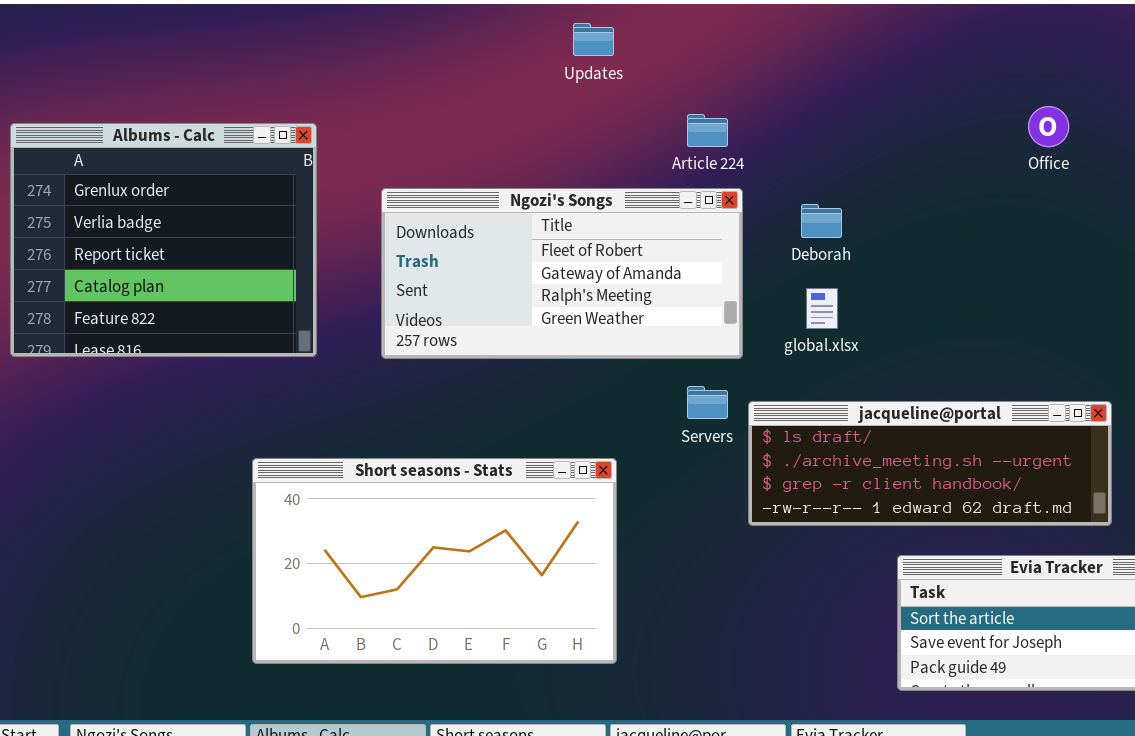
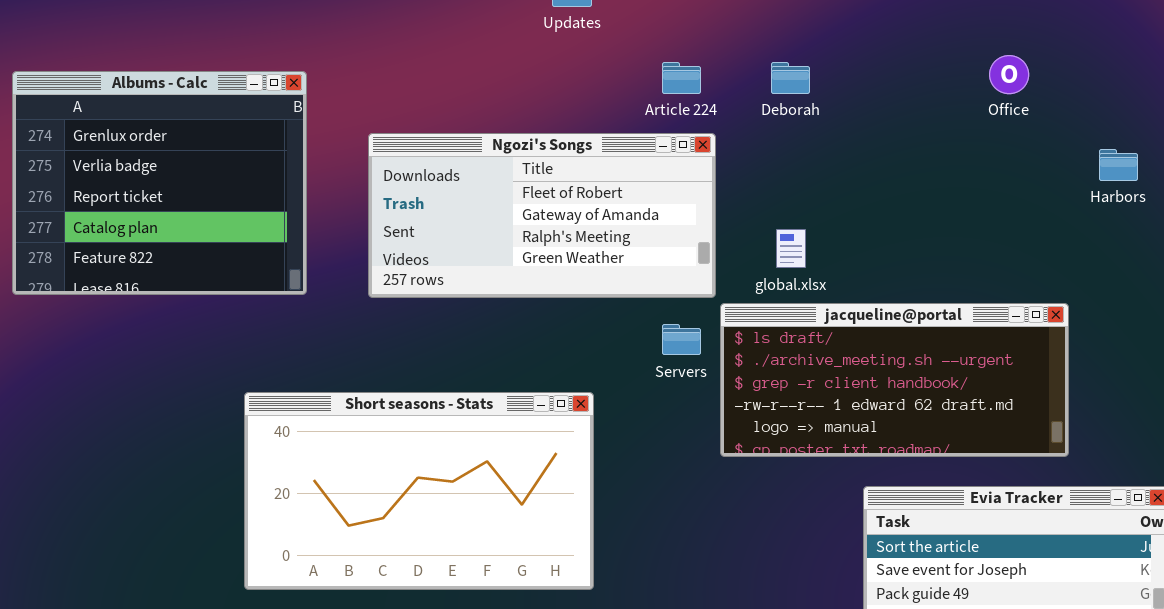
Deborah: [801,204,842,238] -> [771,62,810,94], moved
jacqueline@portal: [748,401,1112,526] -> [720,303,1069,457], resized

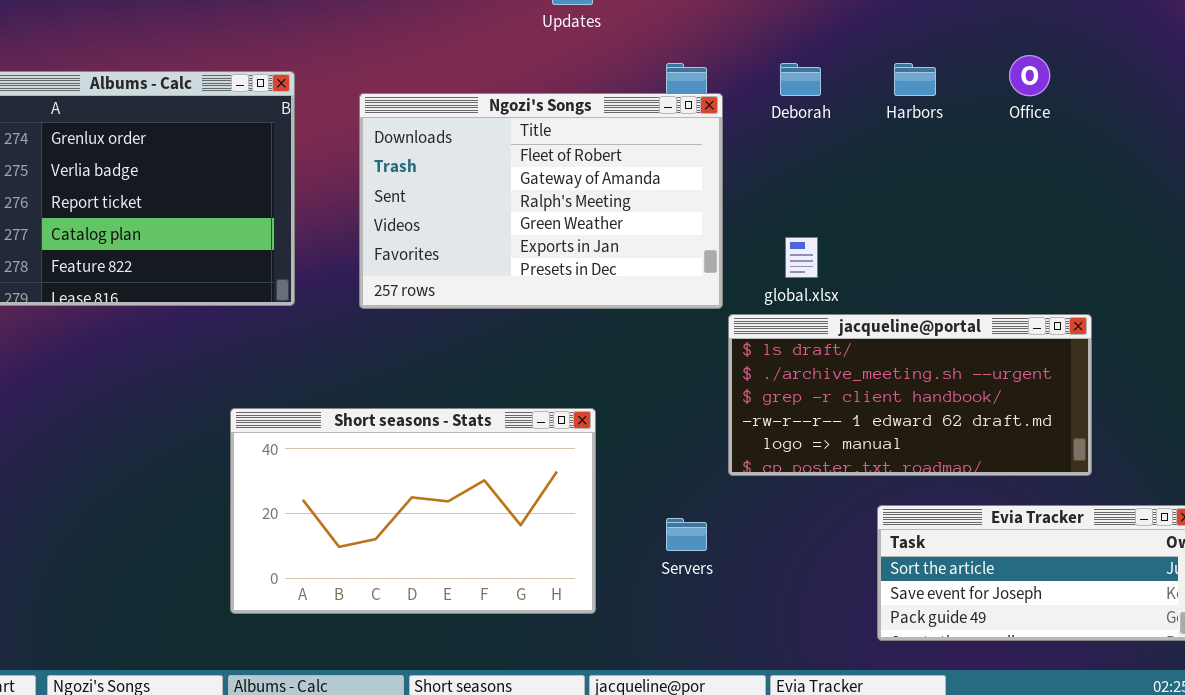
Ngozi's Songs: [368,133,716,298] -> [359,93,723,309], resized
Harbors: [1099,149,1138,181] -> [894,63,936,96], moved
Servers: [662,324,701,355] -> [666,518,707,551], moved

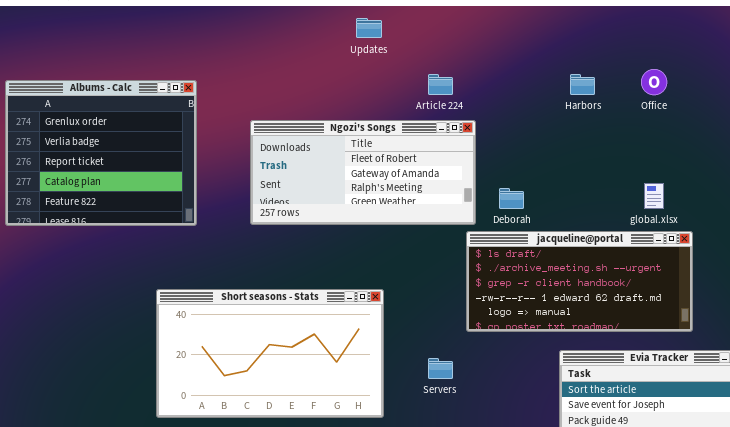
Deborah: [780,63,821,96] -> [499,188,524,209], moved
Ngozi's Songs: [359,93,723,309] -> [250,120,476,225], moved, resized
global.xlsx: [785,237,818,278] -> [644,183,664,209], moved

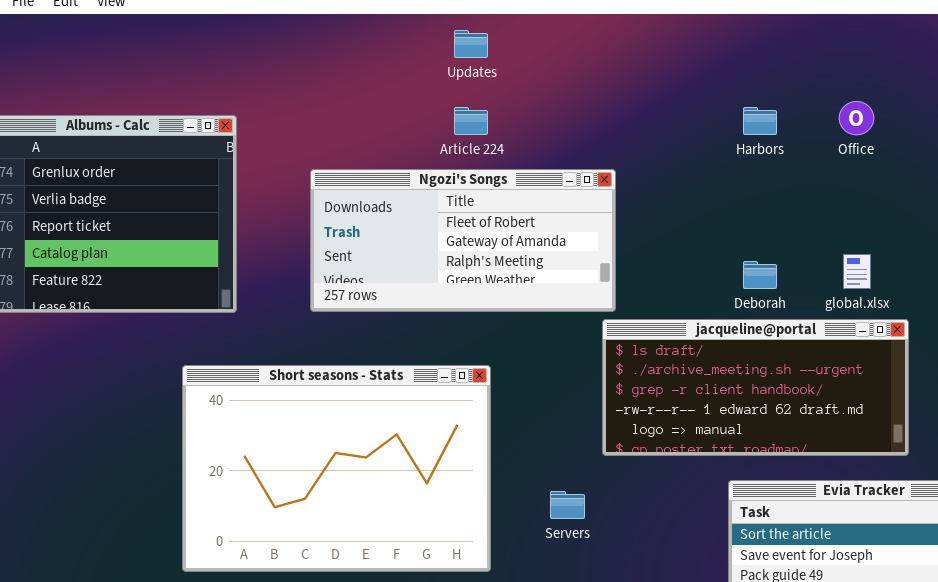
Article 224: [428,74,453,95] -> [454,107,488,135], moved
Deborah: [499,188,524,209] -> [743,261,777,289], moved
Short seasons - Stats: [156,289,384,418] -> [182,365,491,572], resized

